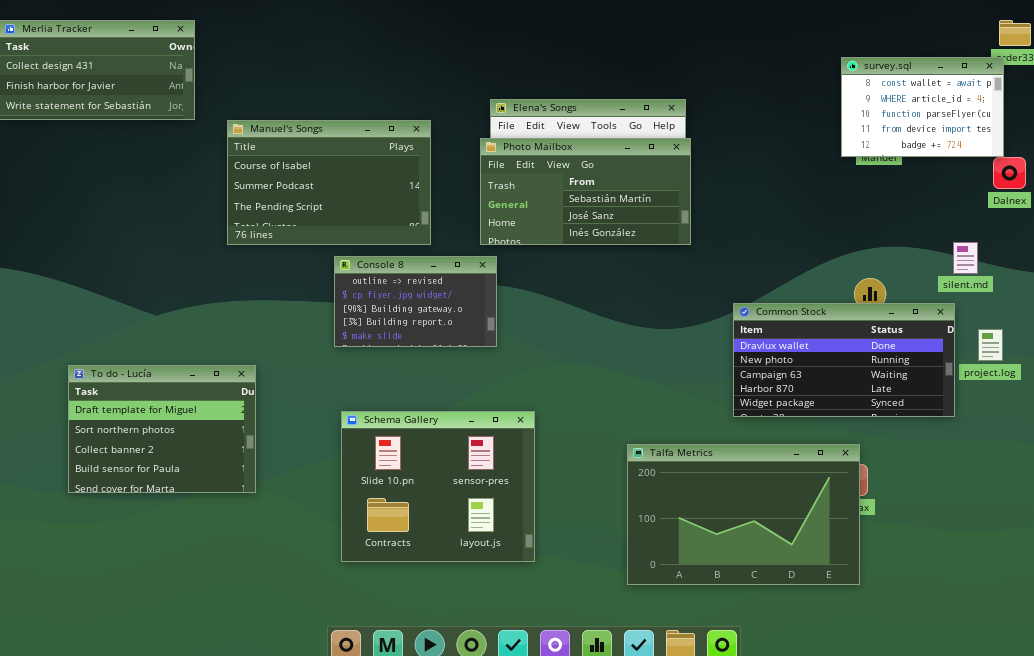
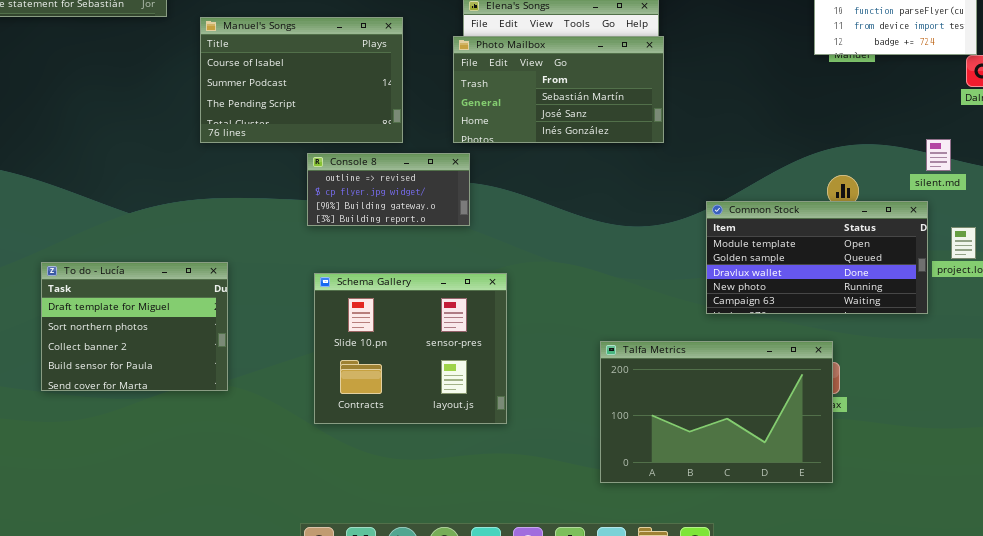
Console 8: [334,256,497,347] -> [307,153,470,226], resized
Common Stock: [733,303,955,417] -> [706,201,928,314], scrolled up 2 rows
Schema Gallery: [341,411,535,562] -> [314,273,507,424], moved

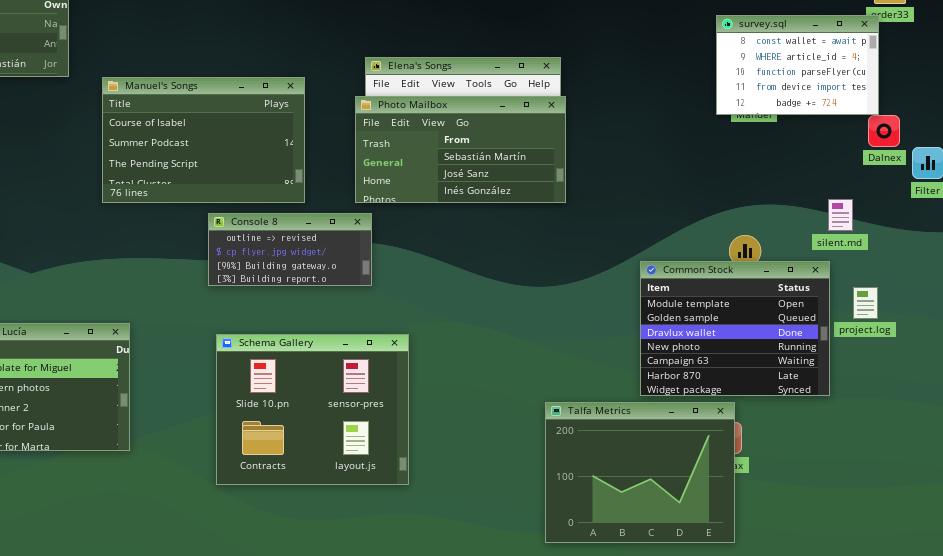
Common Stock: [706,201,928,314] -> [640,261,830,396], resized
Talfa Metrics: [600,341,833,483] -> [545,402,735,543], resized

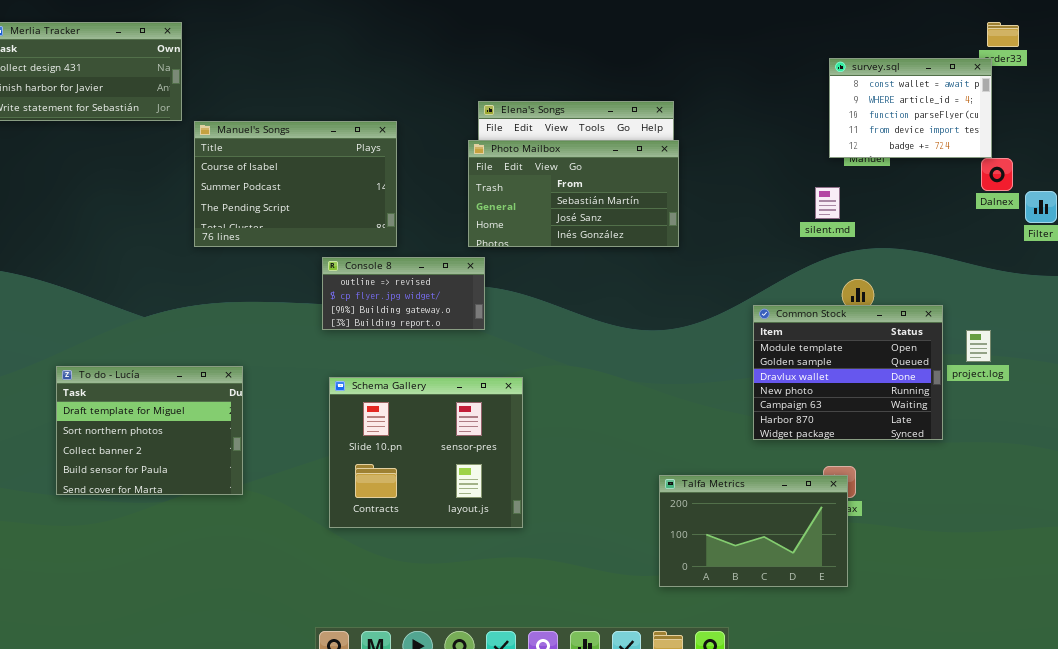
Manuel's Songs: [102,77,305,203] -> [194,121,397,247], moved
silent.md: [828,199,853,231] -> [815,187,840,219], moved
Talfa Metrics: [545,402,735,543] -> [659,475,848,587], resized

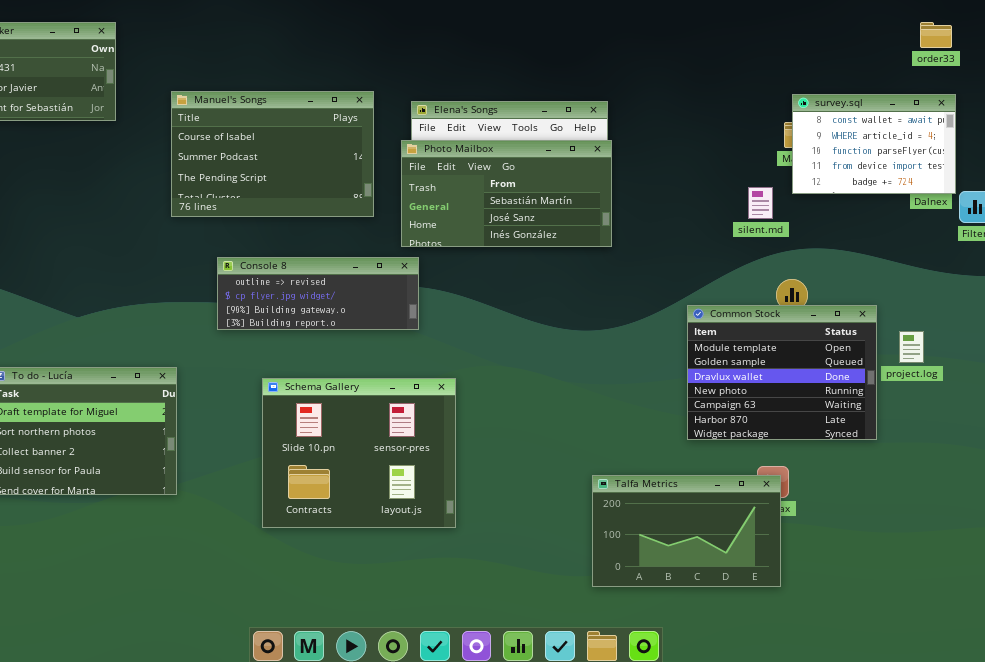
survey.sql: [829,58,992,158] -> [792,94,956,194], moved
Manuel's Songs: [194,121,397,247] -> [171,91,374,217], moved
Console 8: [322,257,485,330] -> [217,257,419,330], resized

